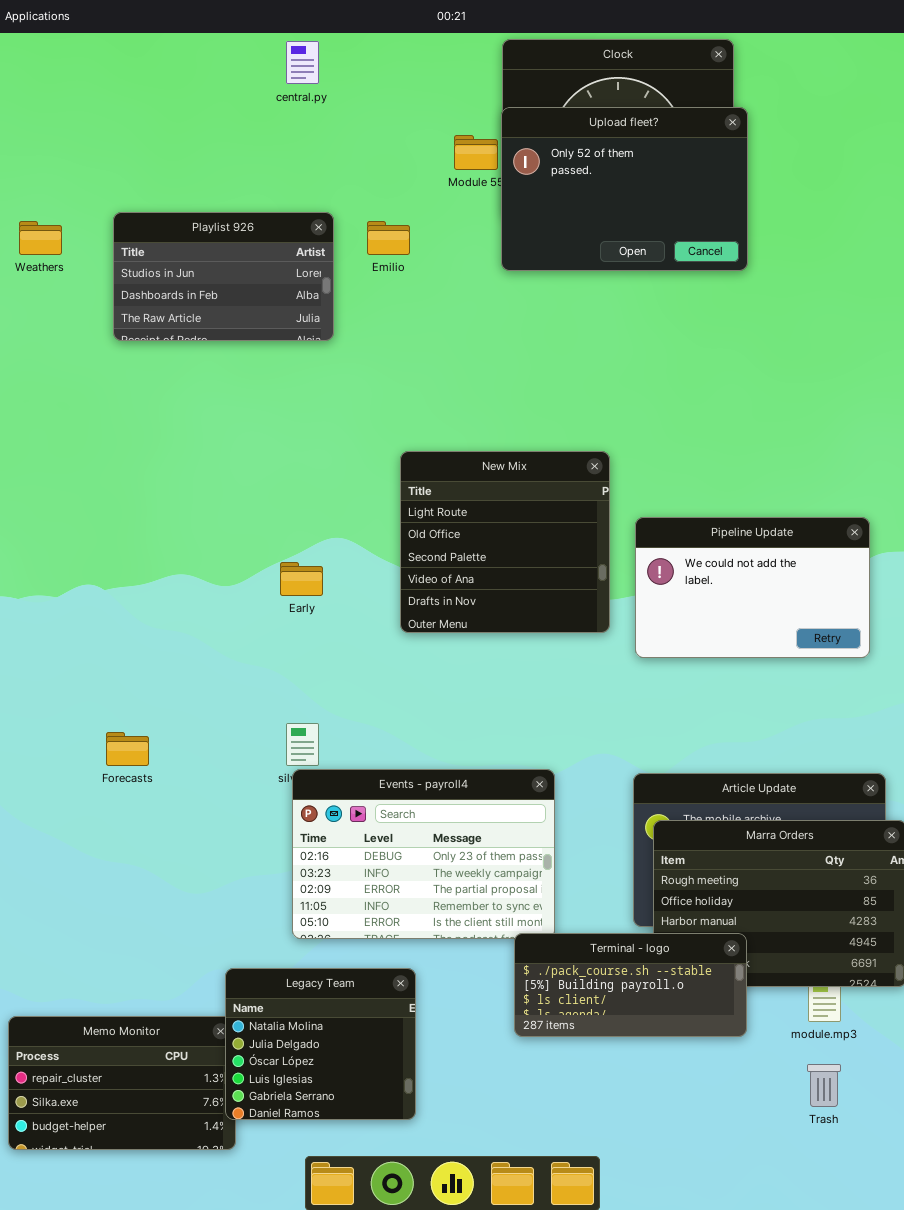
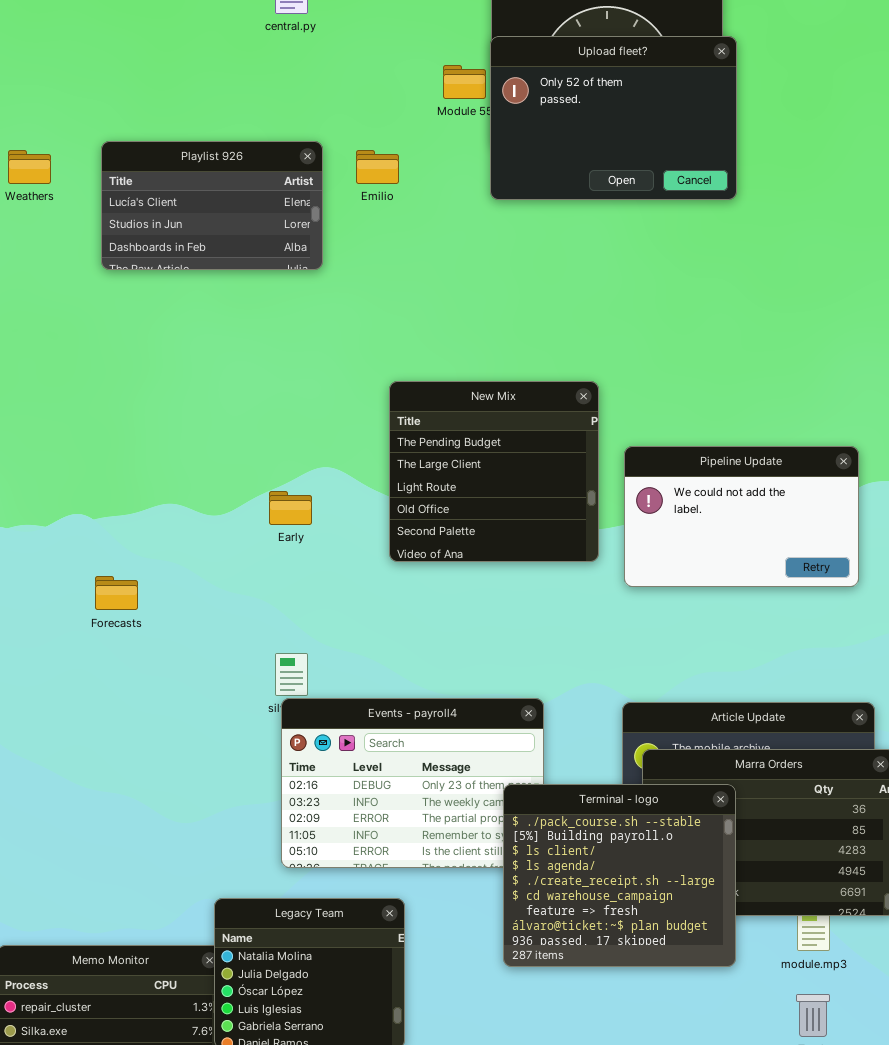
Playlist 926: [113,212,334,341] -> [101,141,323,270], scrolled up 1 row
New Mix: [400,451,610,633] -> [389,381,599,562], scrolled up 2 rows
Forecasts: [106,732,149,766] -> [95,576,138,610], moved
Terminal - logo: [514,933,747,1037] -> [503,784,736,967], resized

